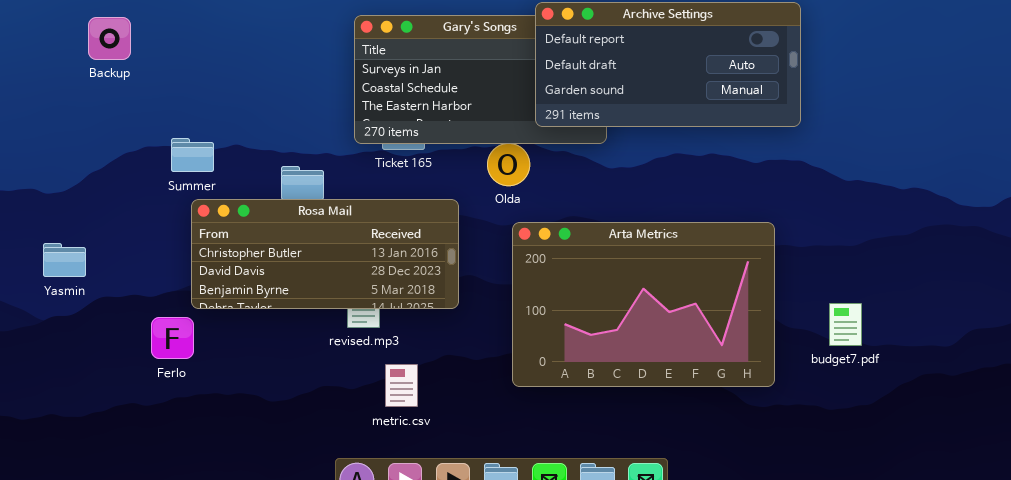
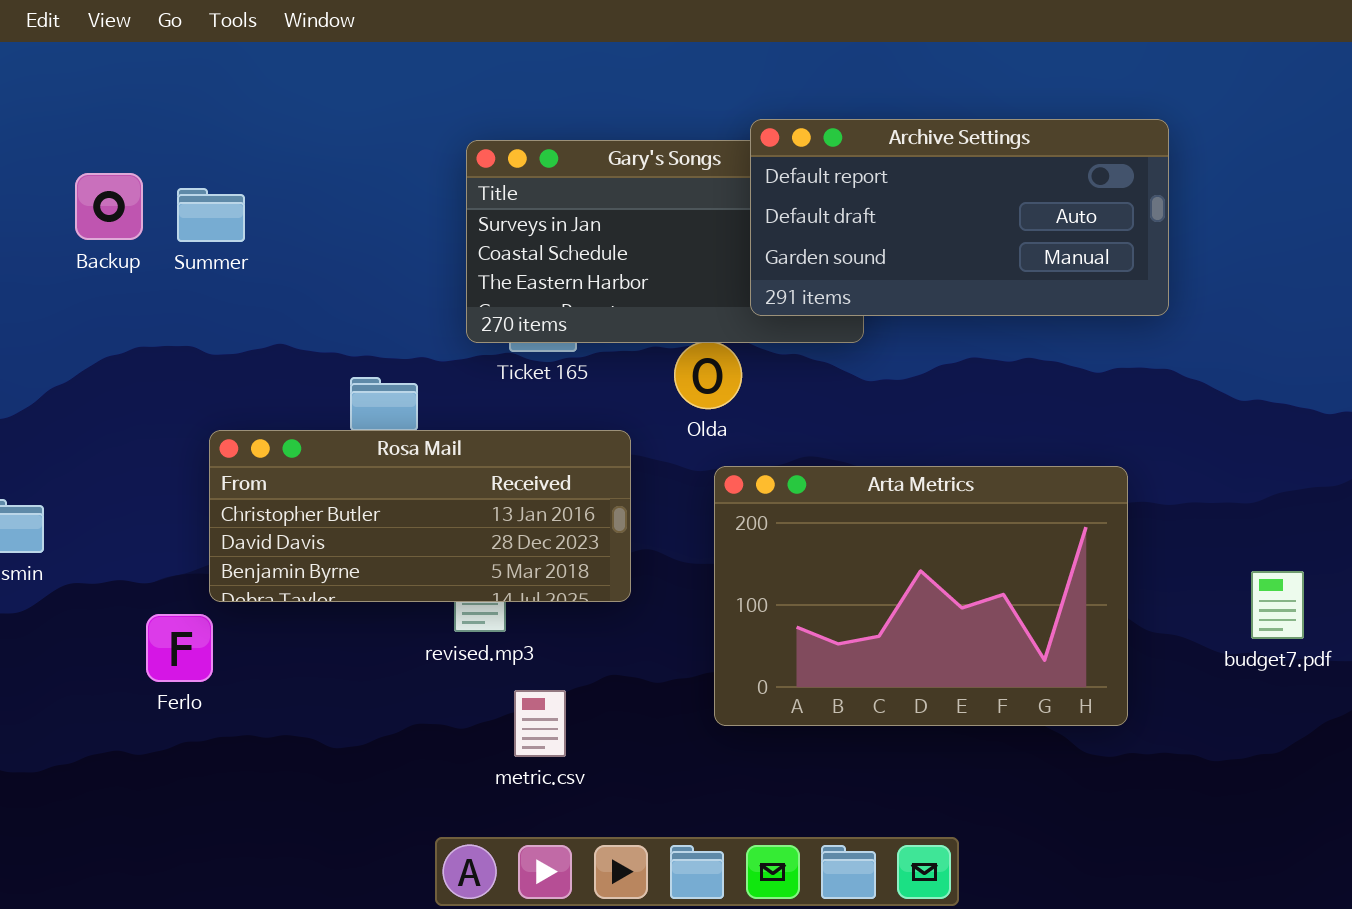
Backup: [88,17,131,60] -> [75,173,143,240], moved
Summer: [171,138,214,172] -> [177,188,245,242], moved
budget7.pdf: [829,303,862,346] -> [1251,571,1304,639], moved

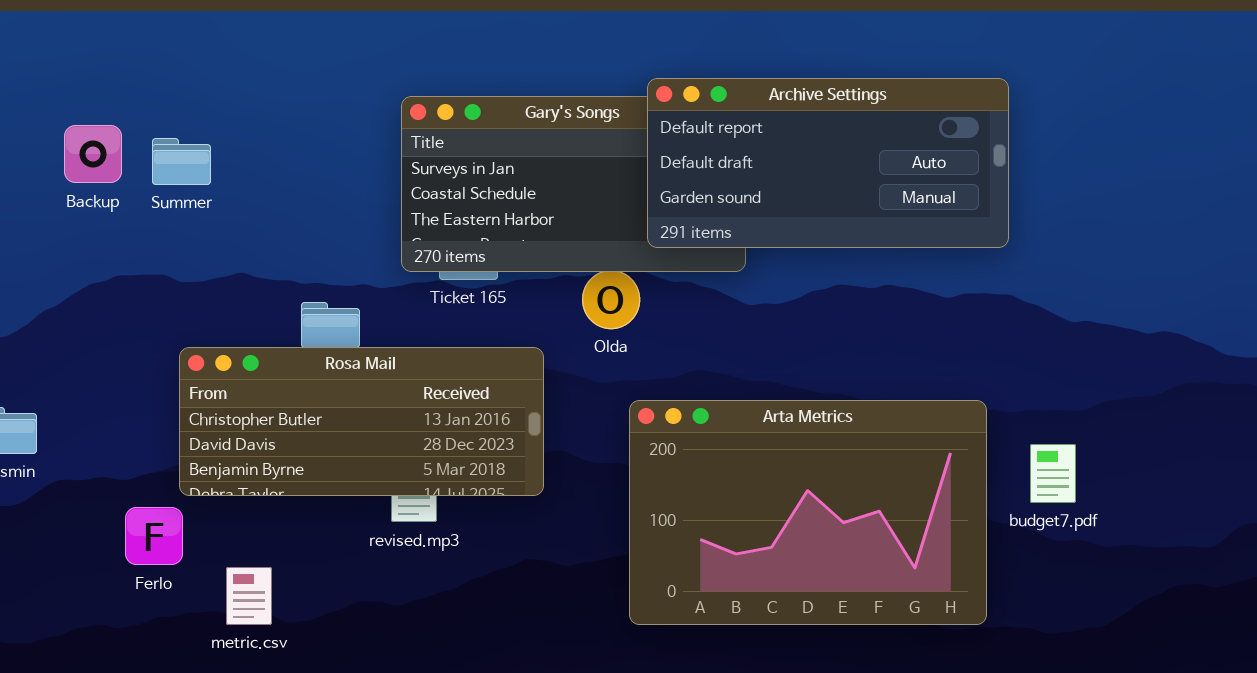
Arta Metrics: [714,466,1128,726] -> [629,400,987,625], moved
budget7.pdf: [1251,571,1304,639] -> [1030,444,1076,503], moved
metric.csv: [514,690,566,757] -> [226,567,272,625], moved

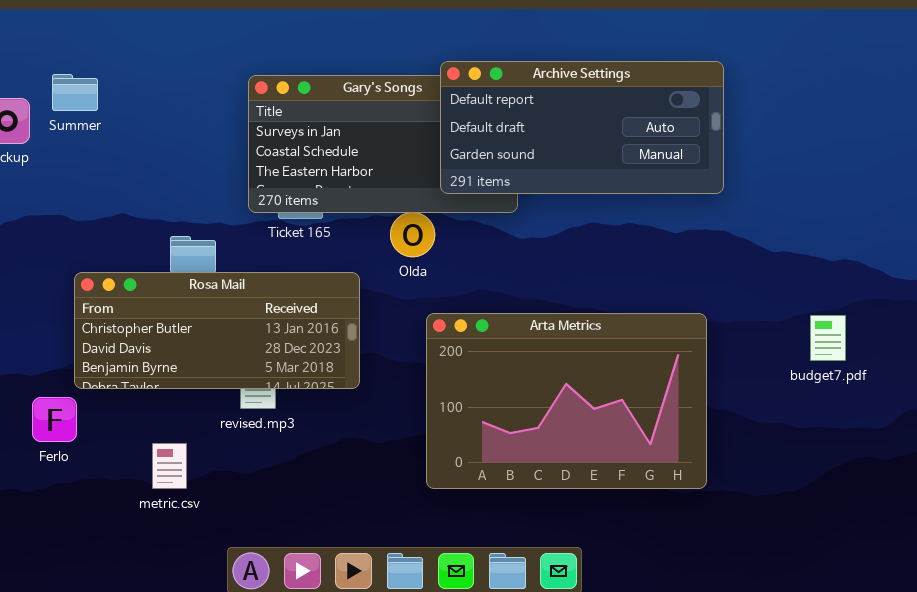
Summer: [152,138,211,185] -> [52,74,98,111], moved
budget7.pdf: [1030,444,1076,503] -> [810,315,846,361], moved
metric.csv: [226,567,272,625] -> [152,443,187,489], moved

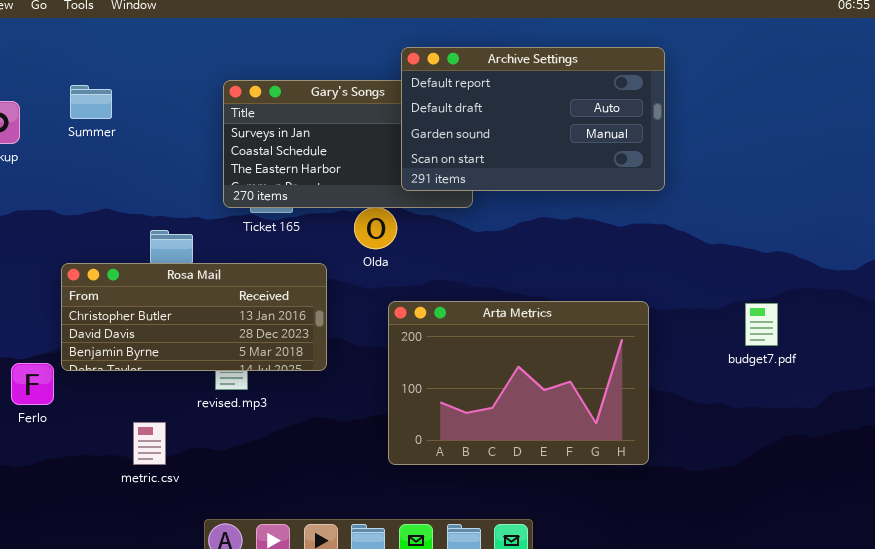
Archive Settings: [440,61,724,194] -> [401,47,665,191], resized
Summer: [52,74,98,111] -> [70,85,112,119], moved
Ferlo: [32,397,77,442] -> [11,363,54,405], moved

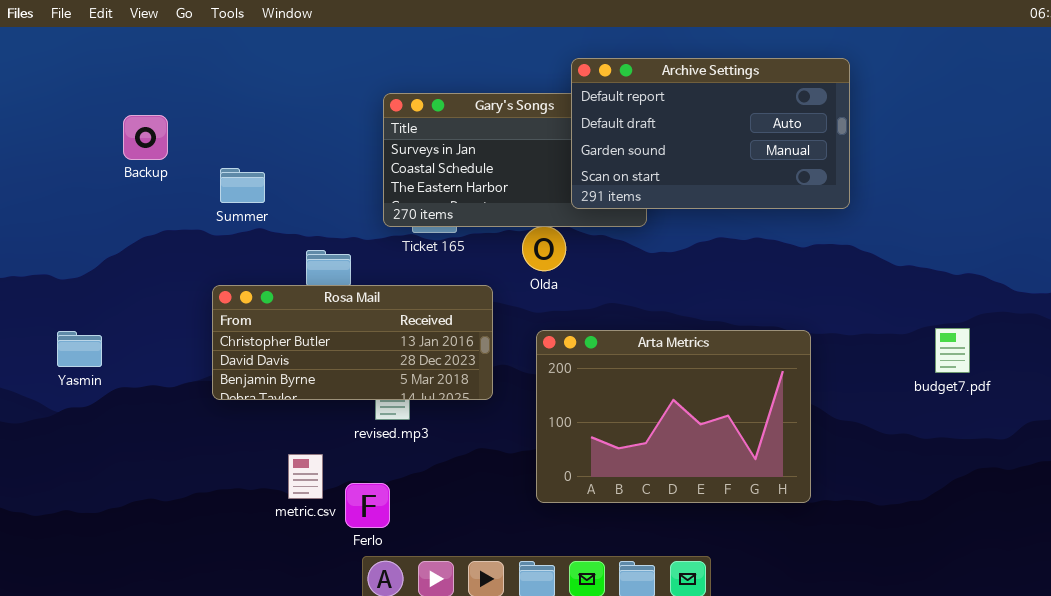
Summer: [70,85,112,119] -> [220,168,265,203], moved
Arta Metrics: [388,301,649,465] -> [536,330,811,503], moved
Ferlo: [11,363,54,405] -> [345,483,390,528], moved

